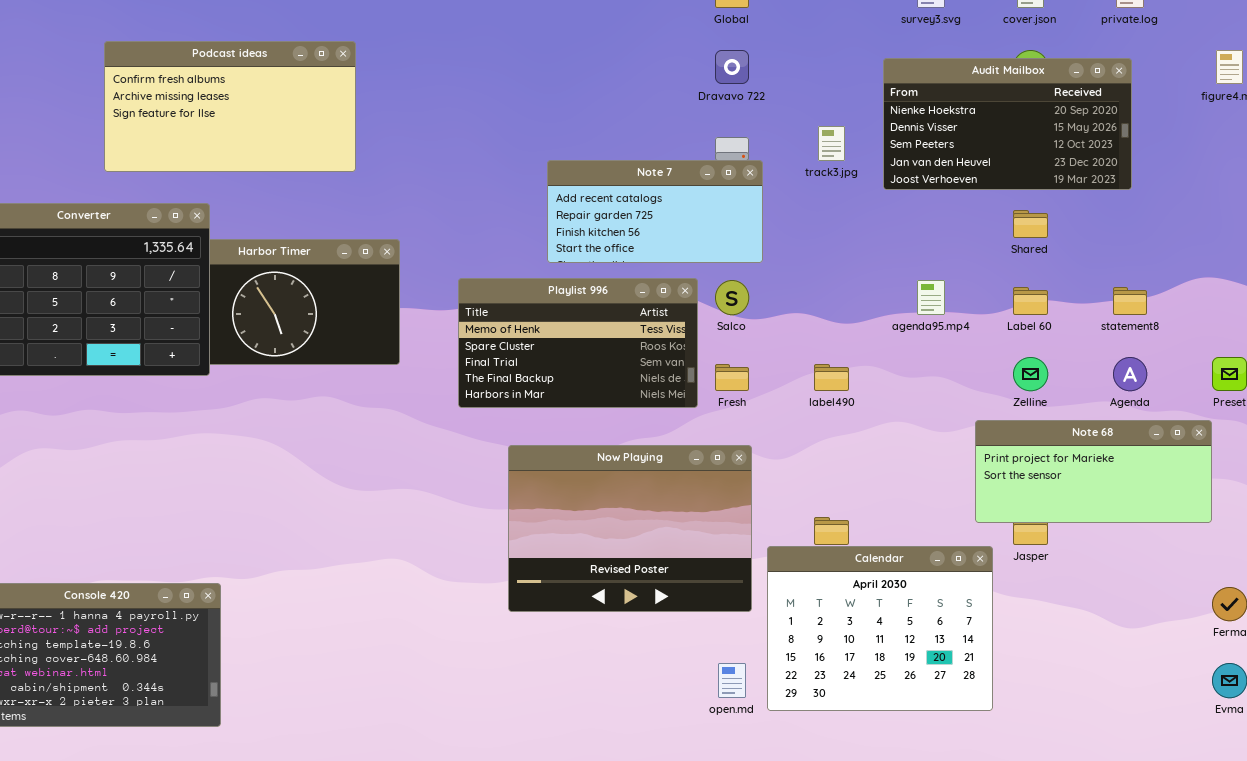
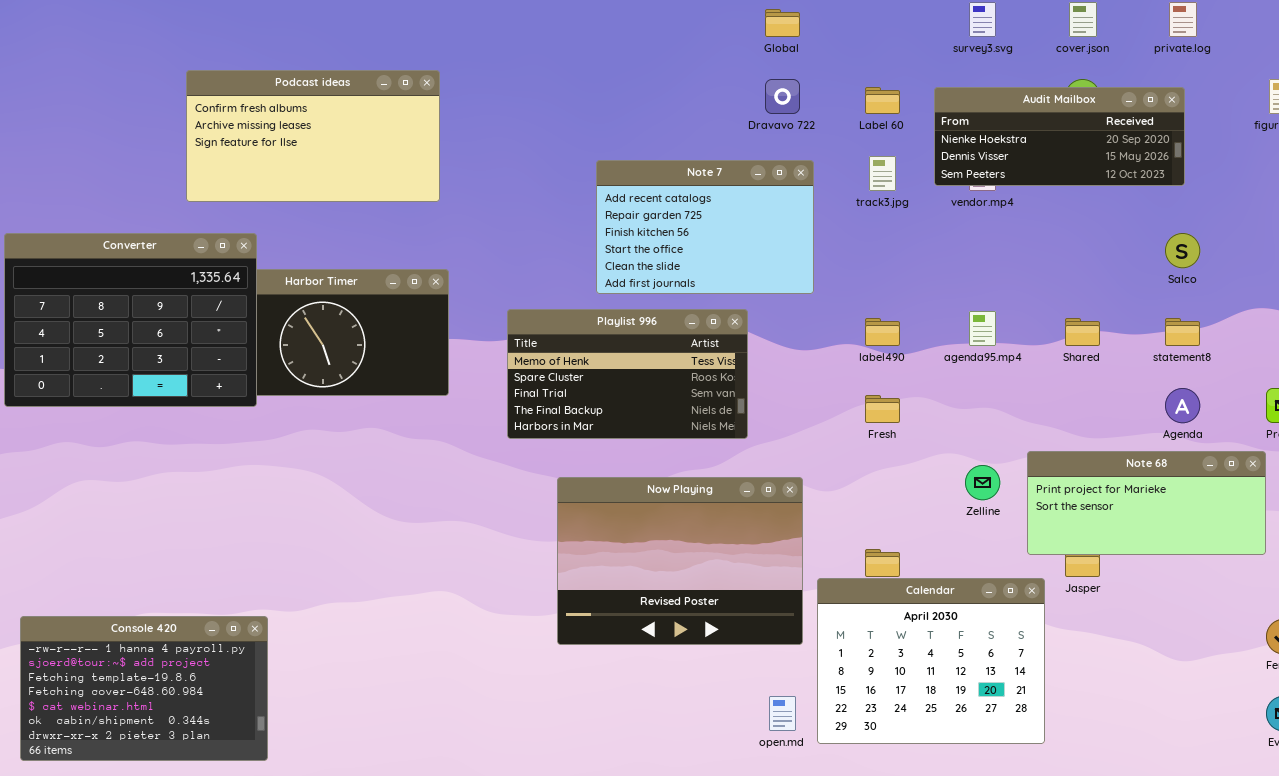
Podcast ideas: [104,41,356,172] -> [186,70,440,202], moved
Audit Mailbox: [883,58,1132,190] -> [934,87,1185,186], resized
Note 7: [547,160,763,263] -> [596,160,814,294], resized
Shared: [1013,210,1048,238] -> [1065,318,1100,346], moved
Salco: [715,280,749,315] -> [1165,233,1200,268], moved
Label 60: [1013,287,1048,315] -> [865,87,900,114], moved
Zelline: [1013,357,1048,391] -> [965,465,1000,500], moved
Fresh: [715,364,749,391] -> [865,395,900,423], moved
label490: [814,364,849,391] -> [865,318,900,346], moved

